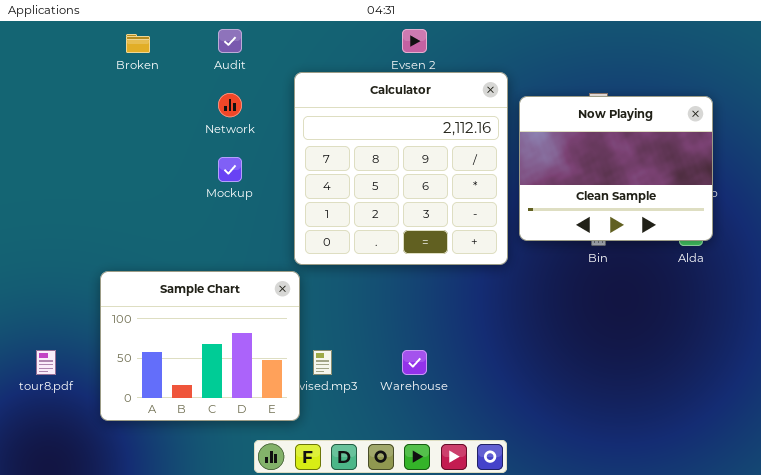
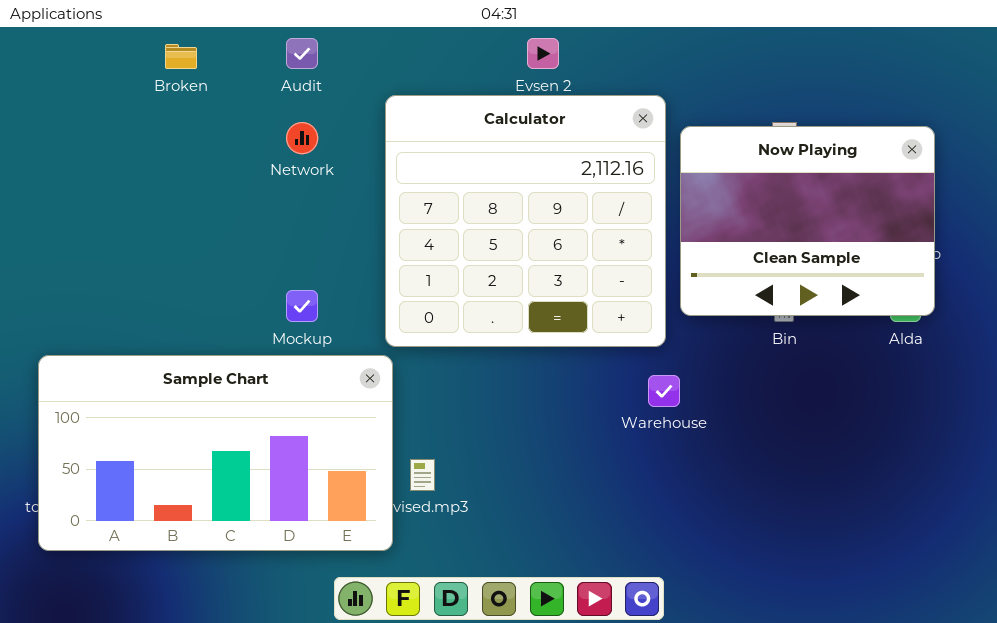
Mockup: [218,157,242,182] -> [286,290,318,322], moved
Sample Chart: [100,271,300,421] -> [38,355,393,551], resized
Warehouse: [402,350,427,375] -> [648,375,680,407], moved

